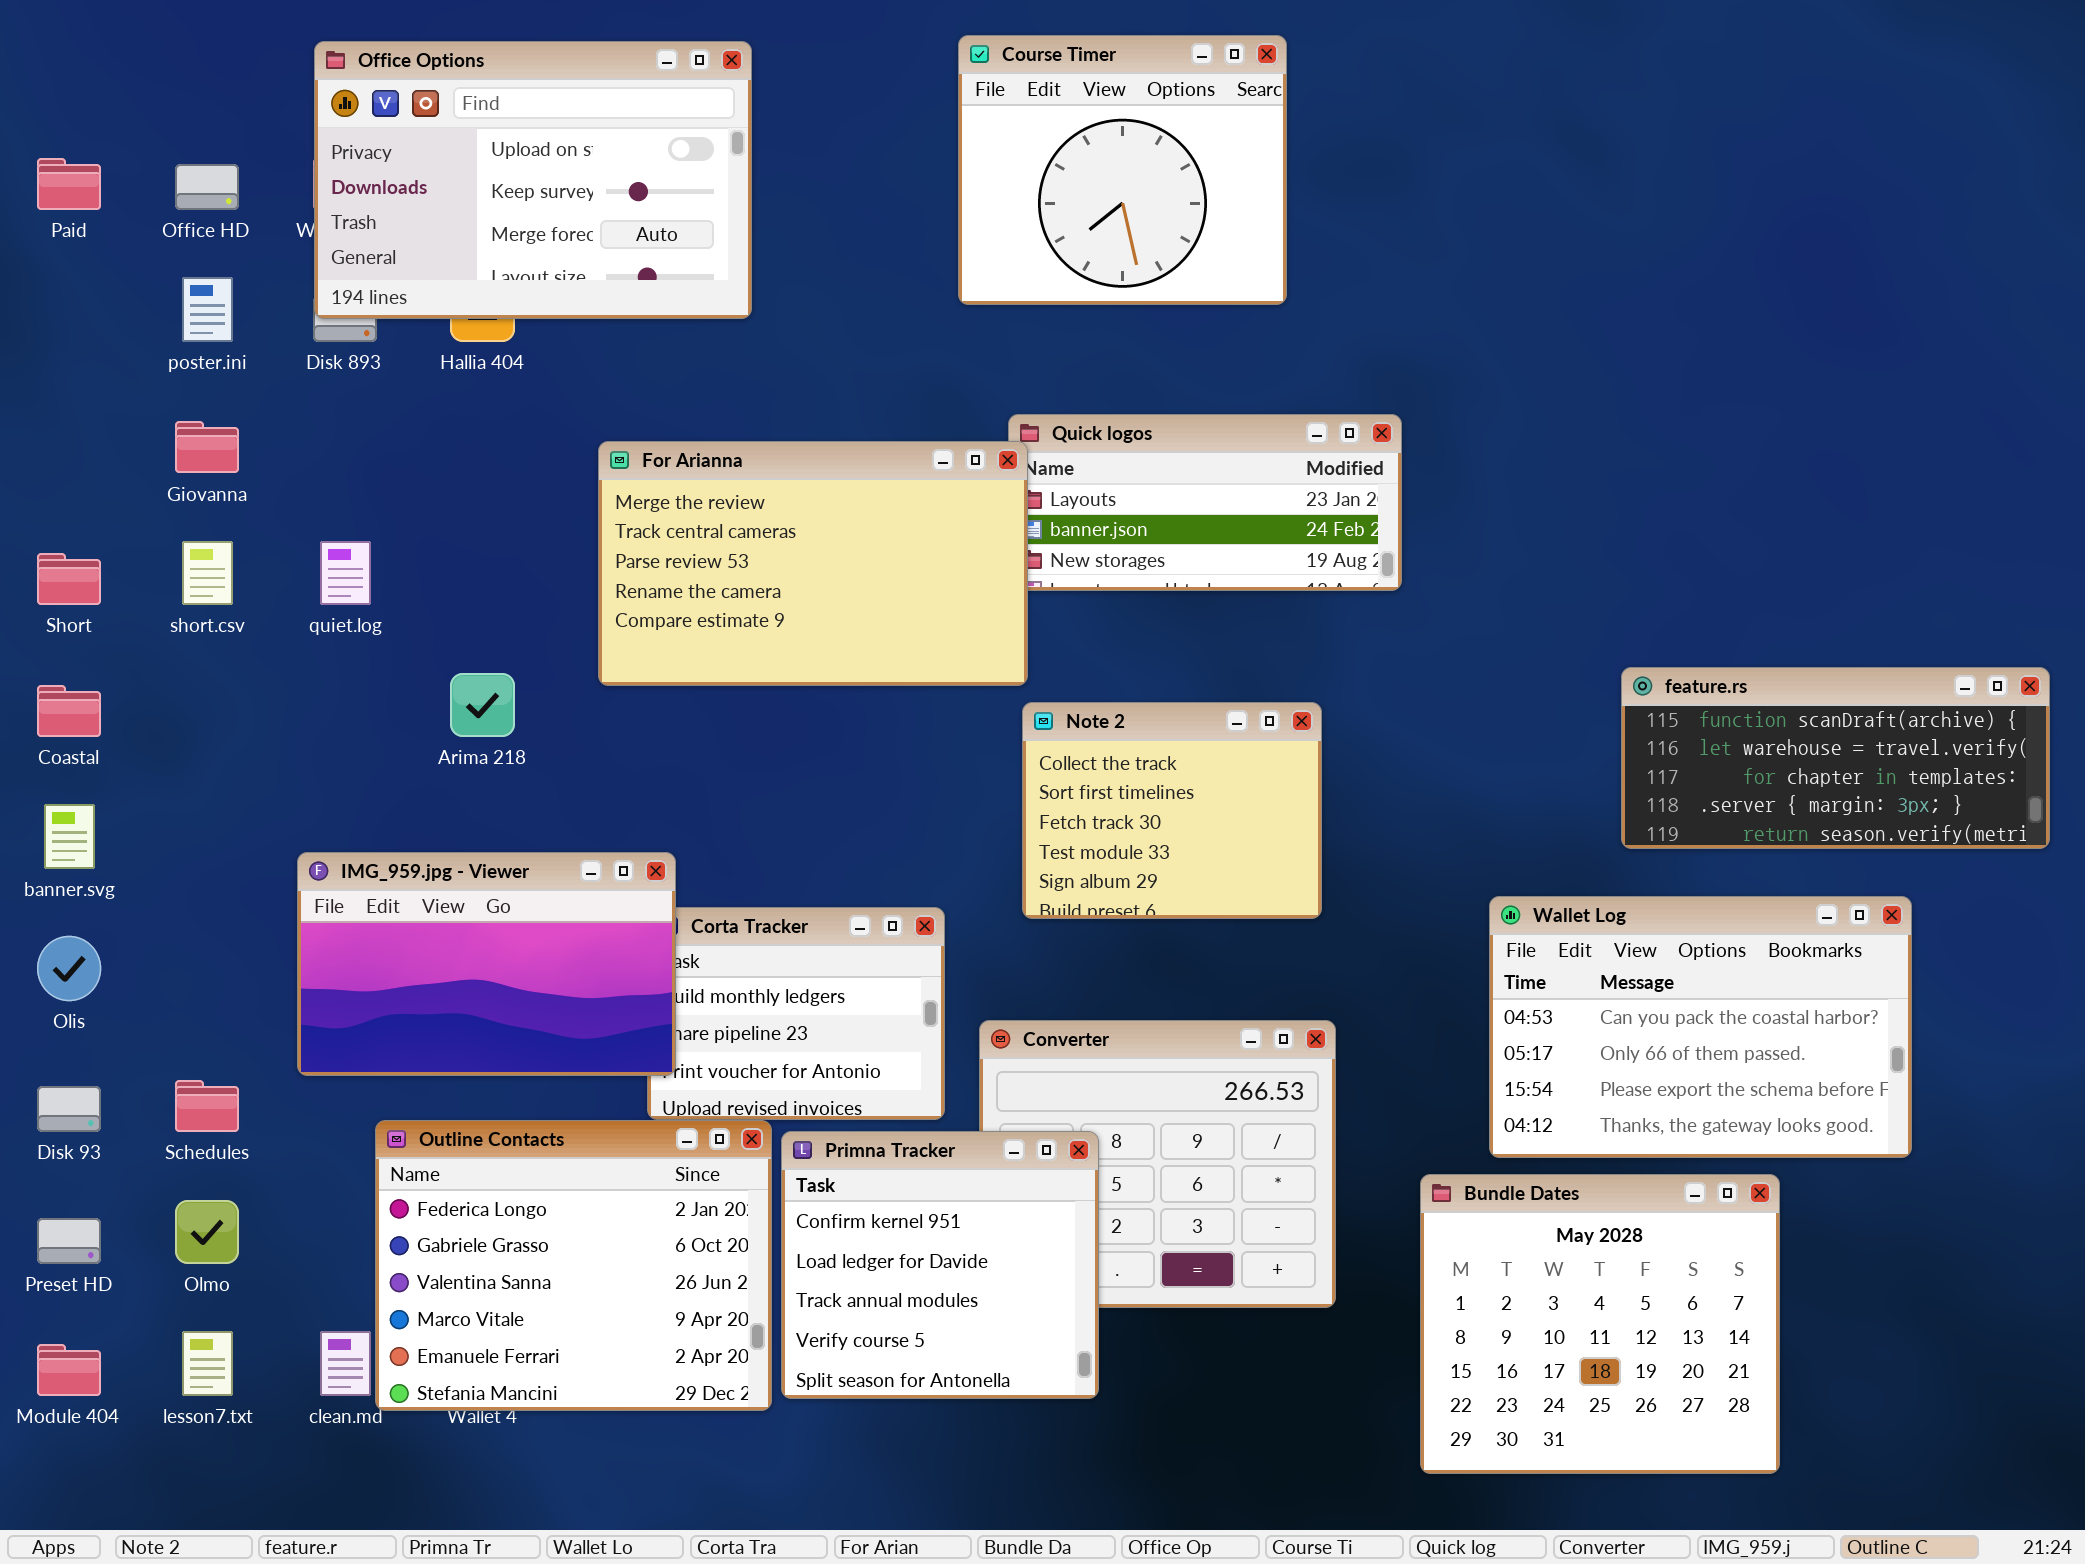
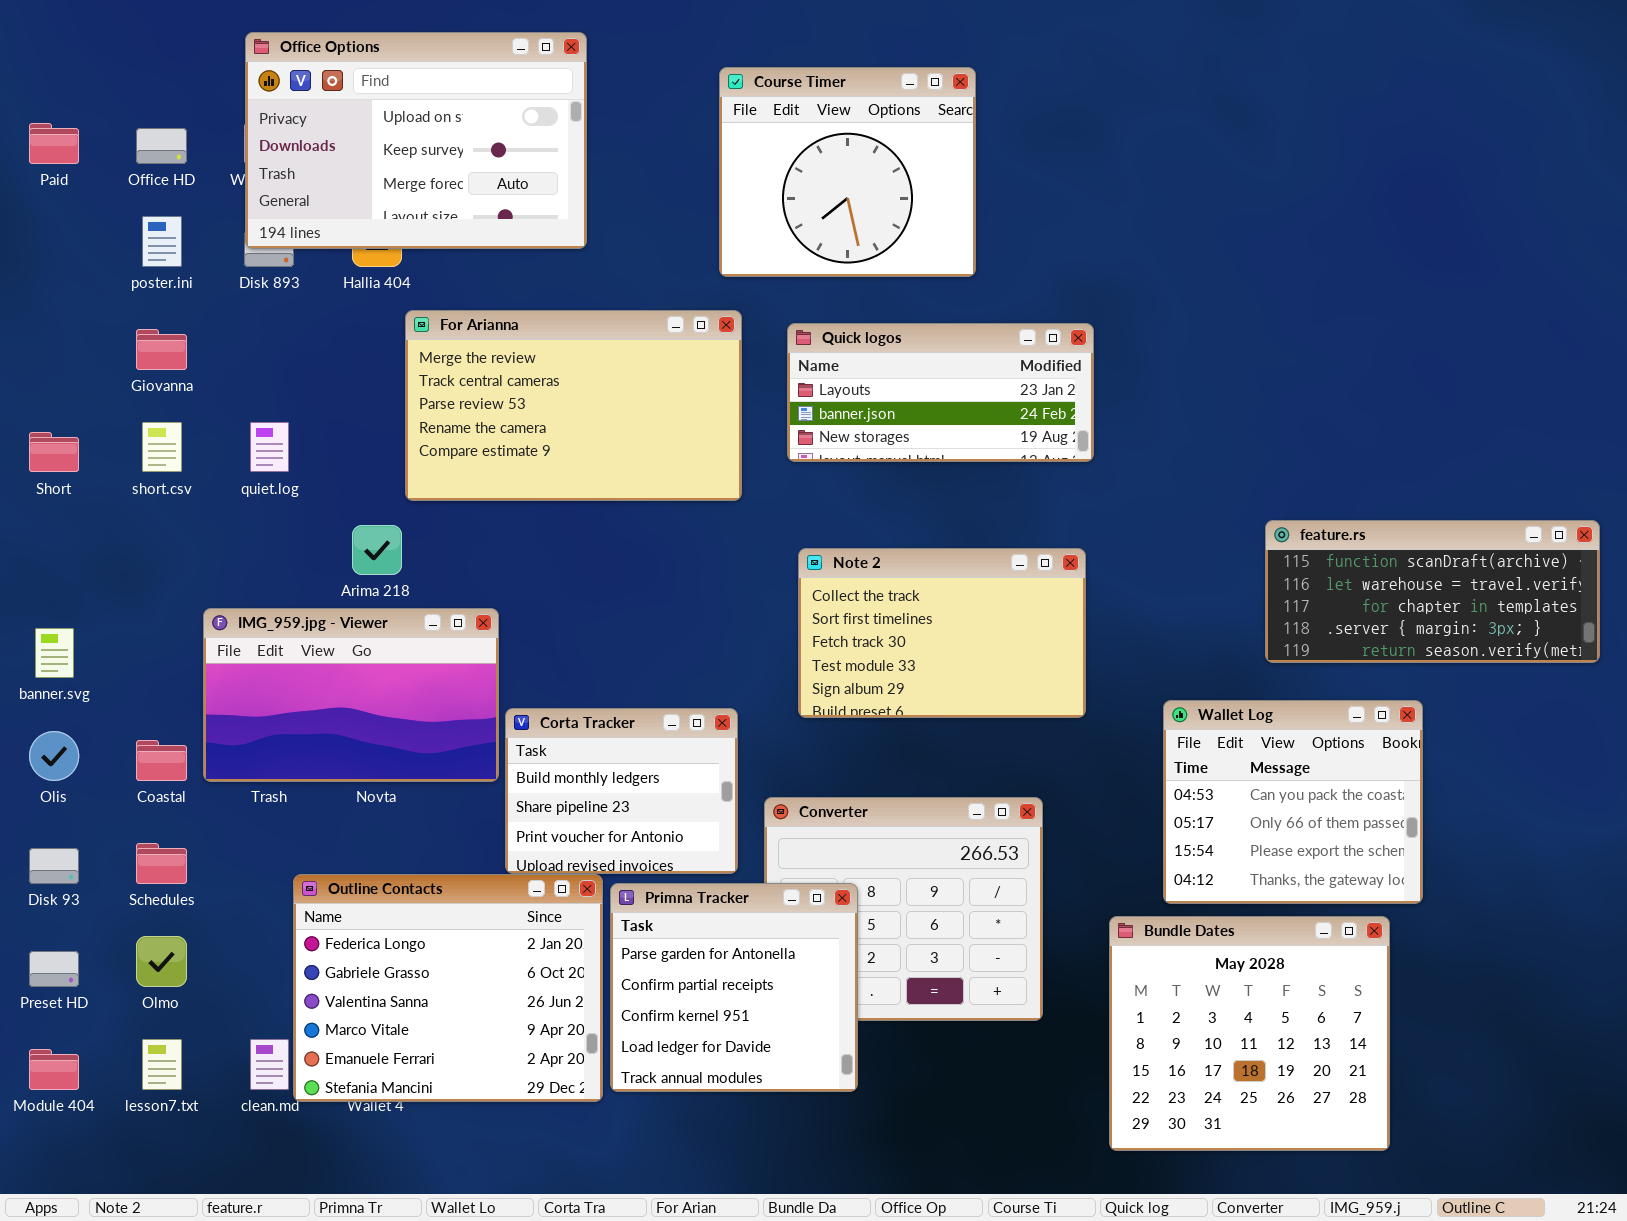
Course Timer: [958,35,1287,305] -> [719,67,976,277], moved
For Arianna: [598,441,1028,686] -> [405,310,742,501], moved
Coastal: [37,685,101,737] -> [136,740,187,781], moved
Note 2: [1022,702,1322,919] -> [798,548,1086,718], resized
IMG_959.jpg - Viewer: [297,852,676,1076] -> [203,608,499,782], moved
Wallet Log: [1489,896,1912,1158] -> [1163,700,1423,904], resized
Primna Tracker: [781,1131,1099,1399] -> [610,883,858,1092], scrolled up 2 rows

